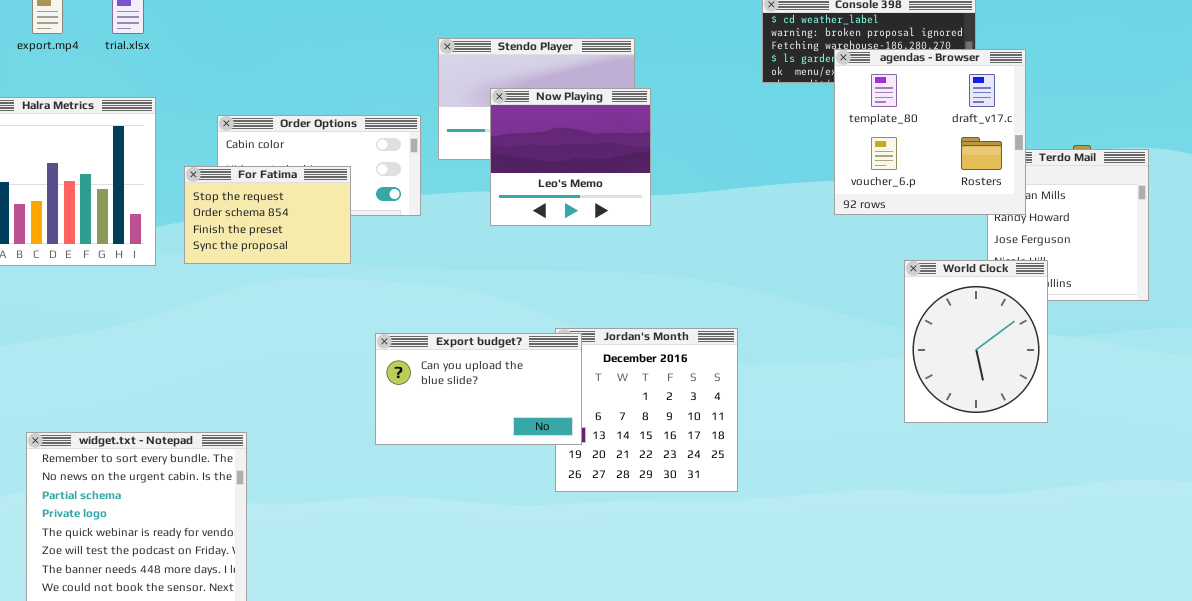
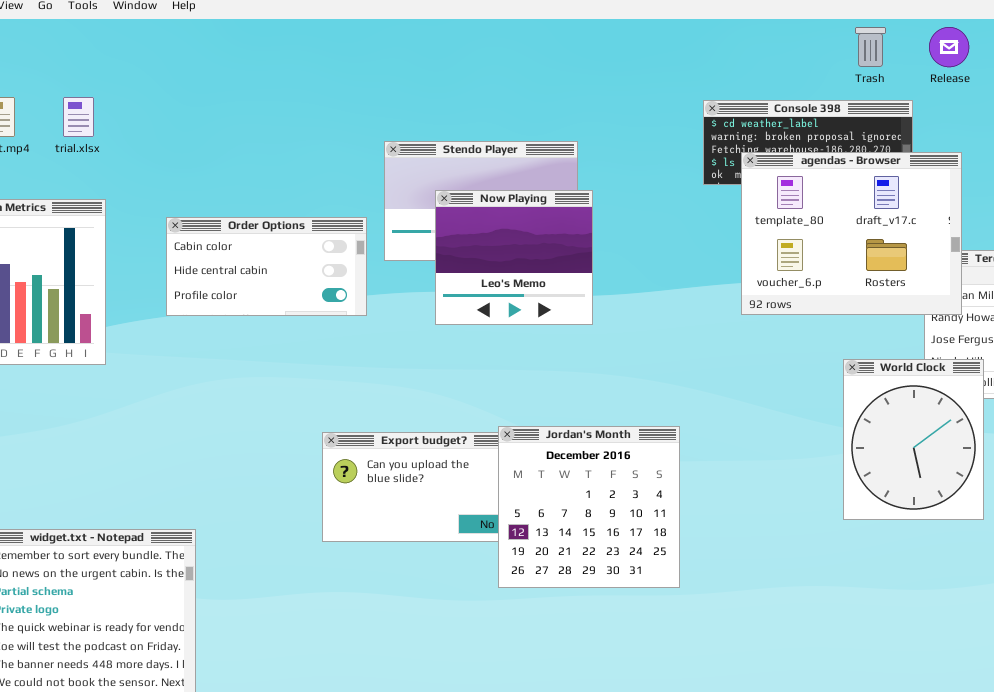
agendas - Browser: [834,49,1026,215] -> [741,152,962,315], resized
For Fatima: [184,166,351,264] -> none, closed
Jordan's Month: [555,328,738,492] -> [498,426,680,588], raised

